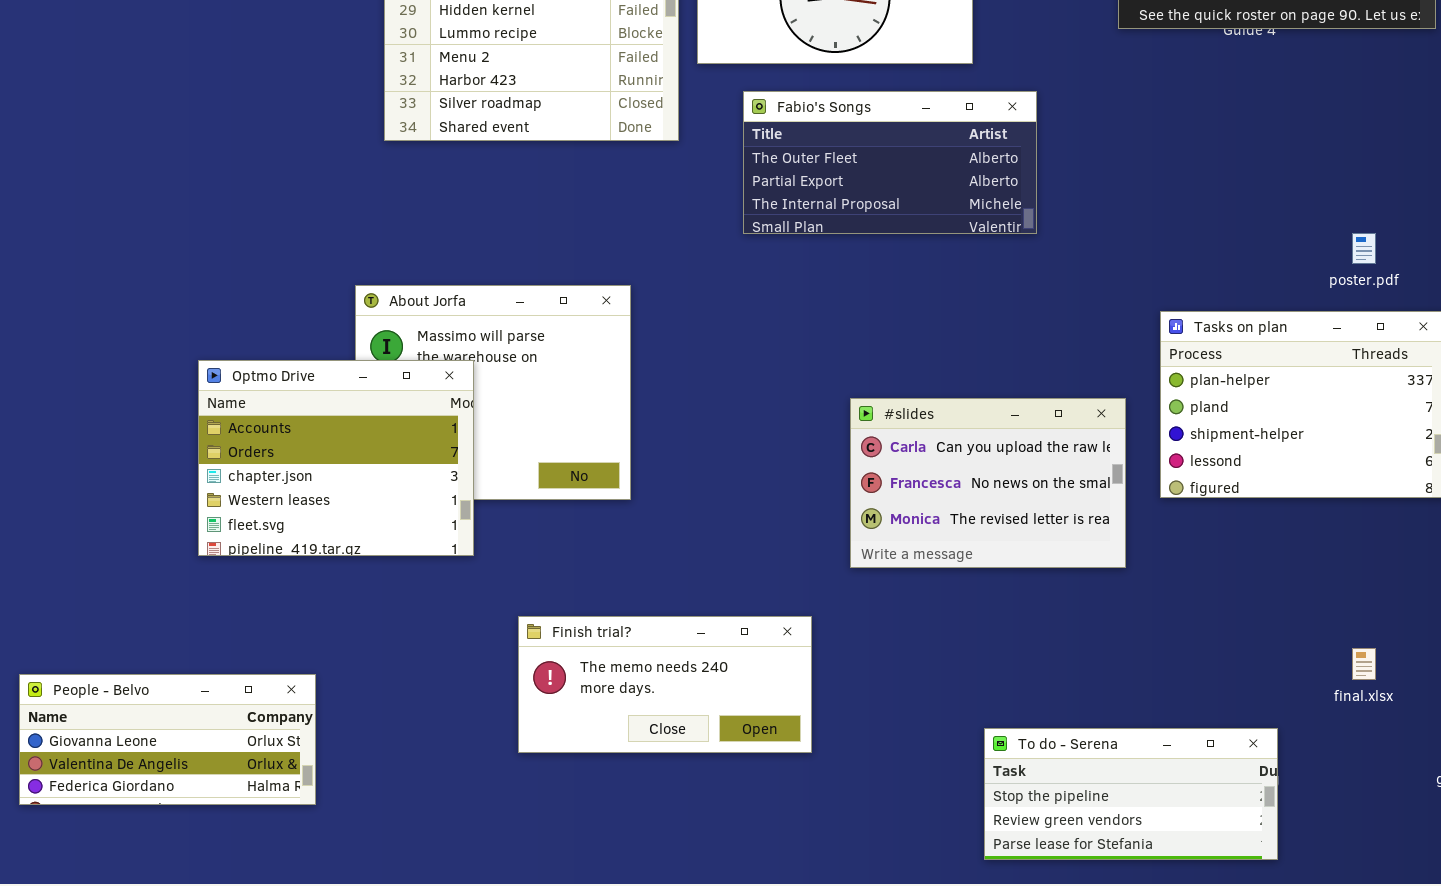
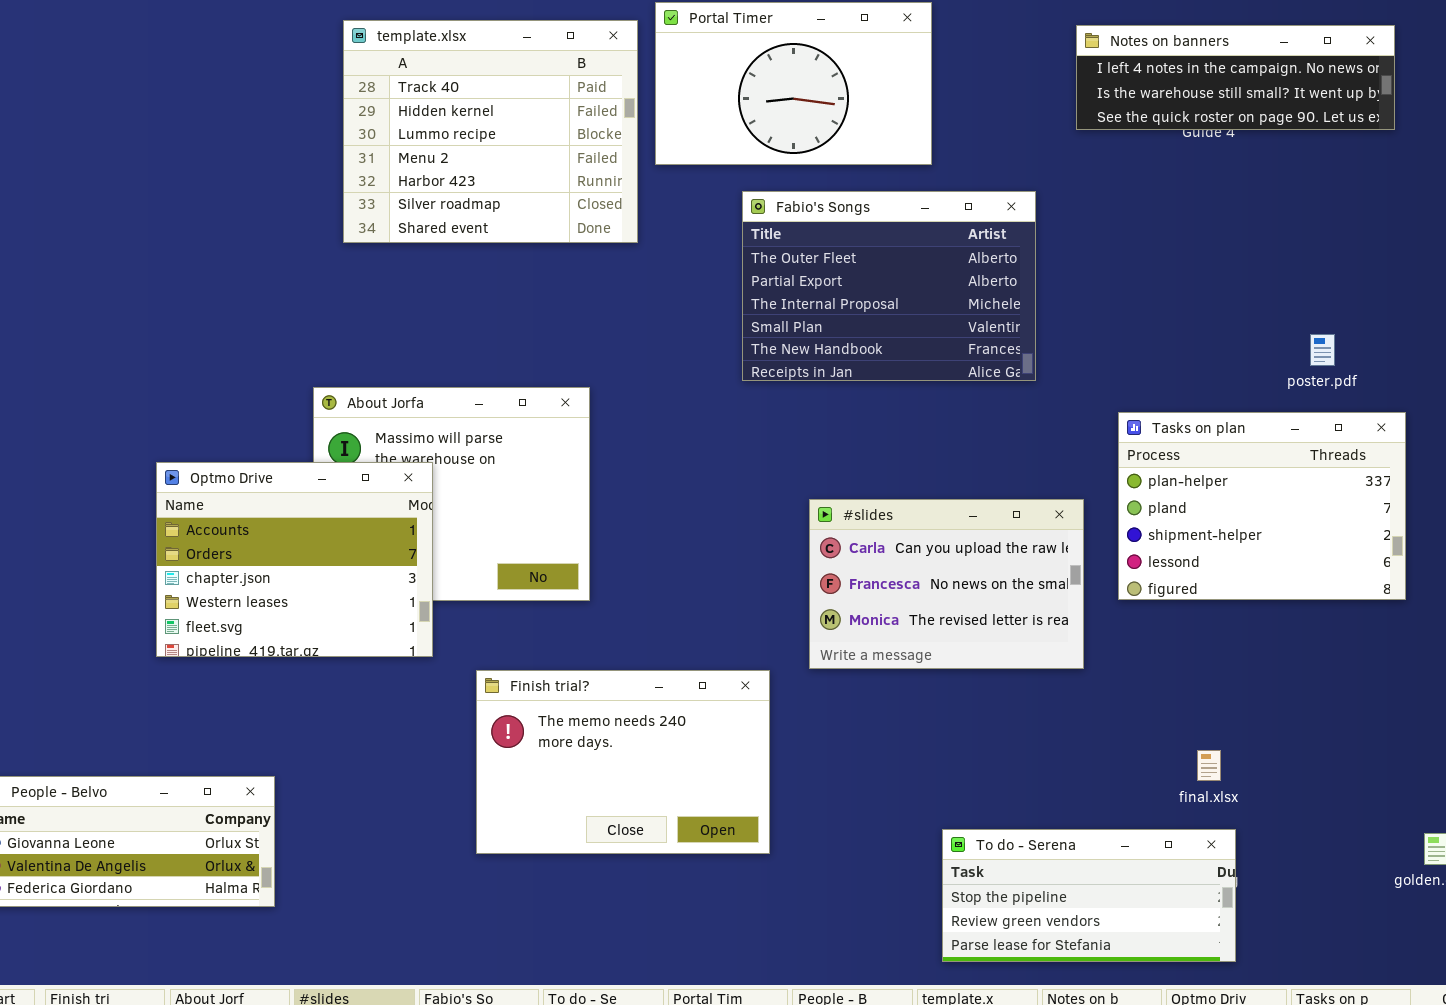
Fabio's Songs: [743,91,1037,234] -> [742,191,1036,381], moved, resized
Finish trial?: [518,616,812,753] -> [476,670,770,854], resized
final.xlsx: [1352,648,1376,680] -> [1197,750,1221,781], moved

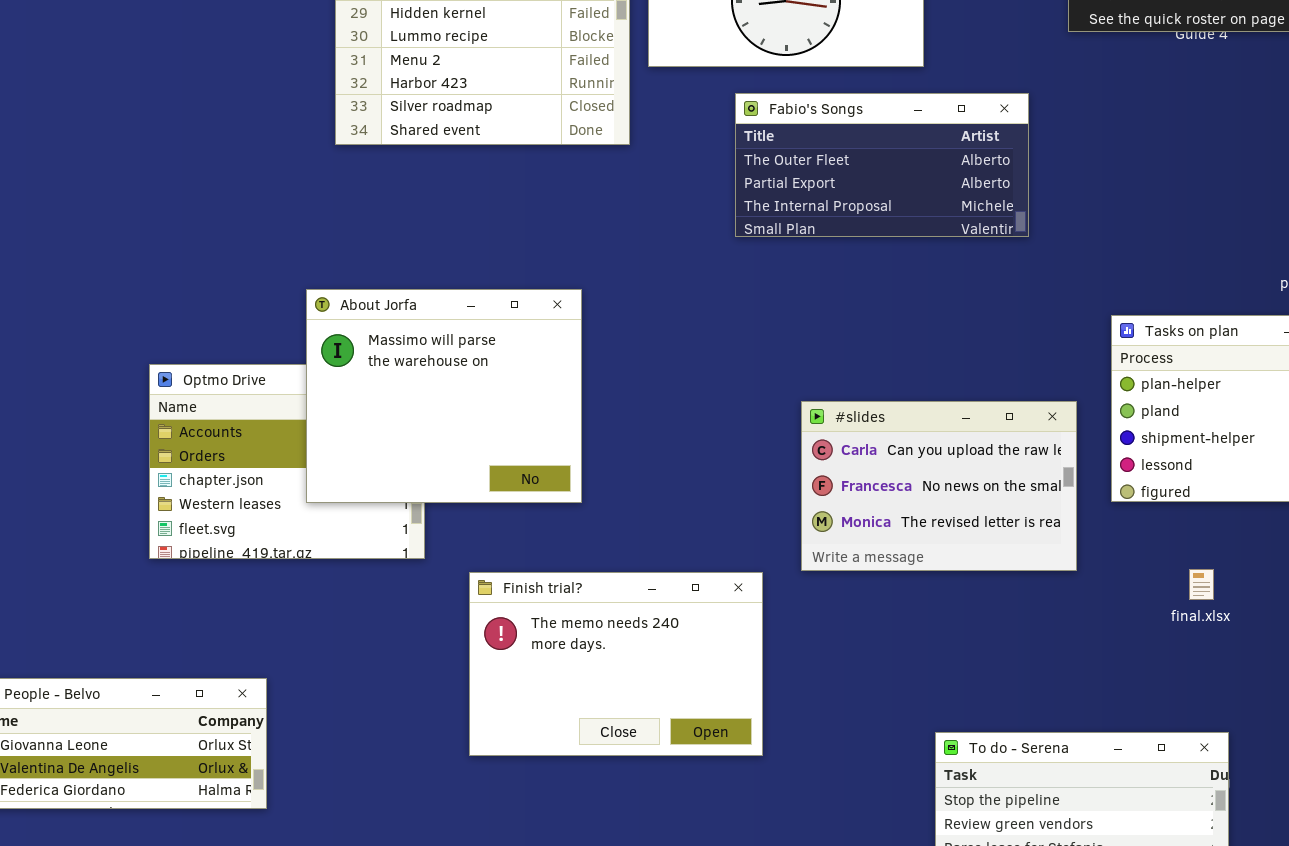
Fabio's Songs: [742,191,1036,381] -> [735,93,1029,237], resized
About Jorfa: [313,387,590,601] -> [306,289,582,503], raised
final.xlsx: [1197,750,1221,781] -> [1189,569,1214,600], moved

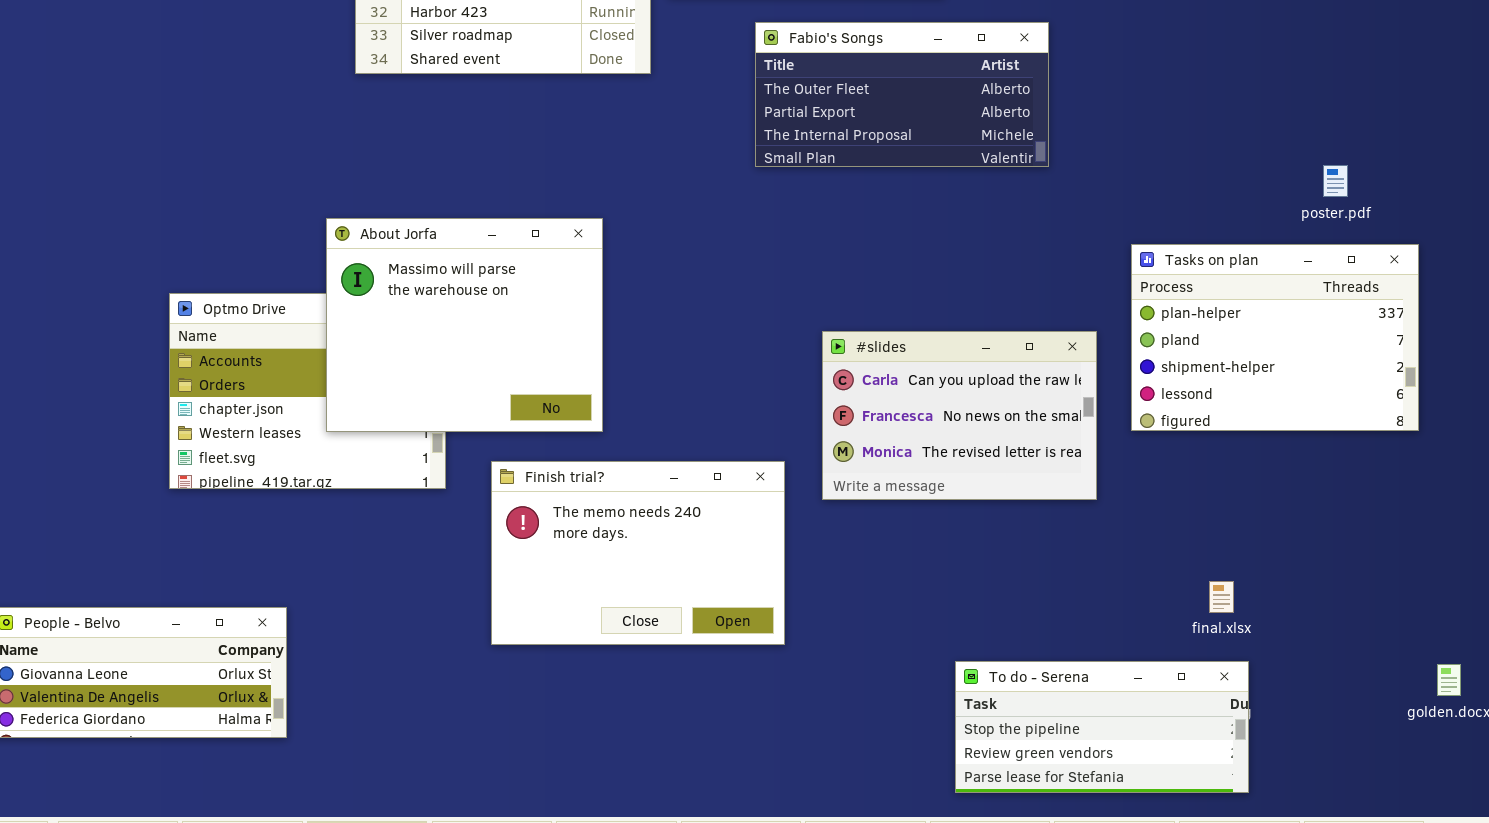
final.xlsx: [1189,569,1214,600] -> [1209,581,1234,613], moved
Finish trial?: [469,572,763,756] -> [491,461,785,645], moved

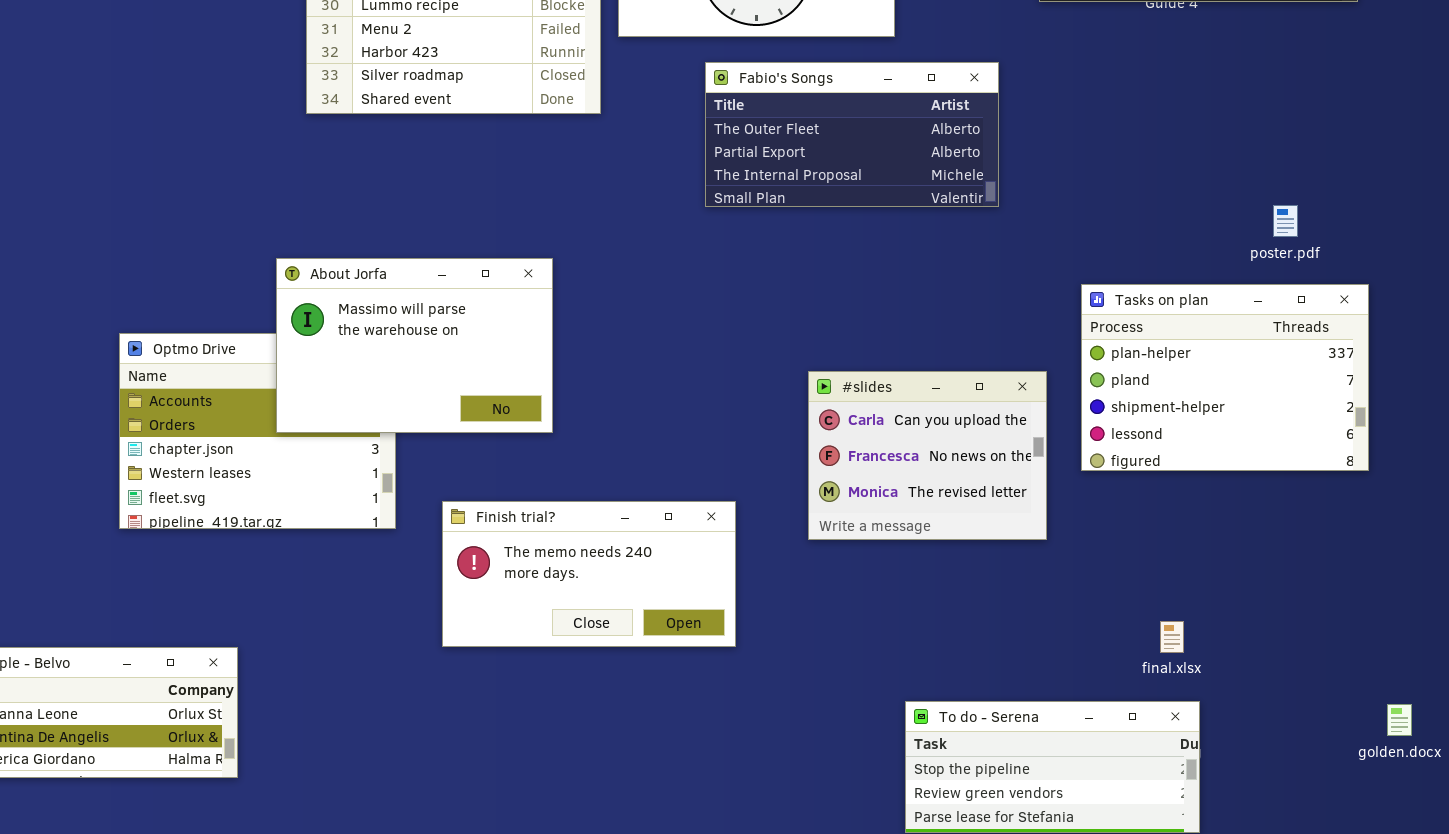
About Jorfa: [326,218,603,432] -> [276,258,553,433], resized
#slides: [822,331,1097,500] -> [808,371,1047,540], resized
Finish trial?: [491,461,785,645] -> [442,501,736,647], resized

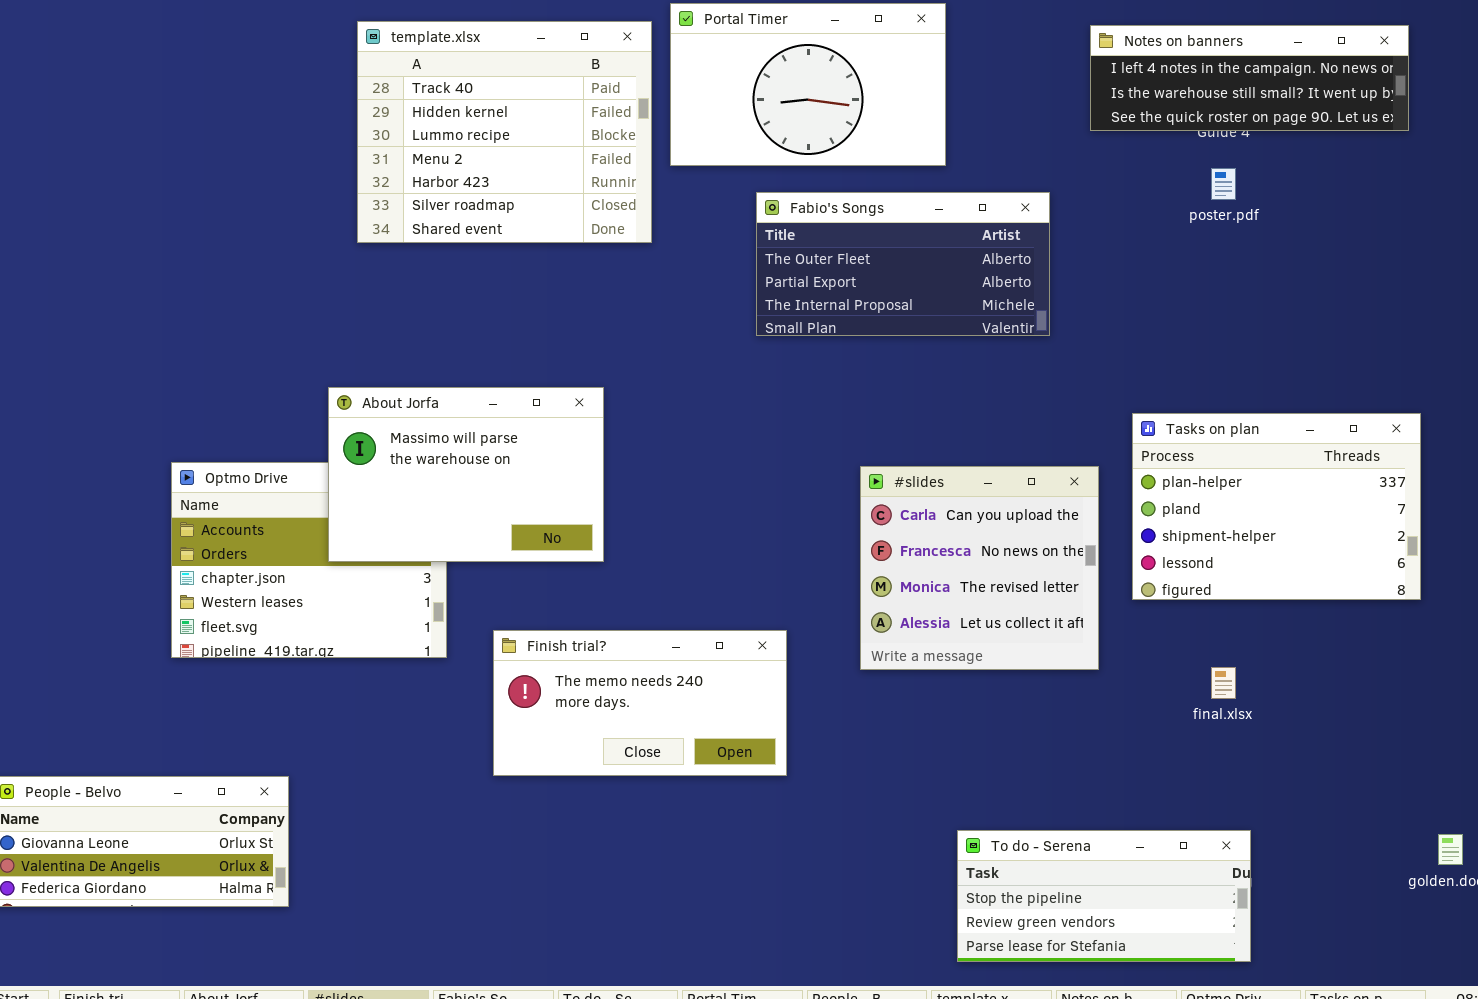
poster.pdf: [1273,205,1298,237] -> [1211,168,1236,200], moved
#slides: [808,371,1047,540] -> [860,466,1099,670], resized
final.xlsx: [1160,621,1184,653] -> [1211,667,1236,699], moved

